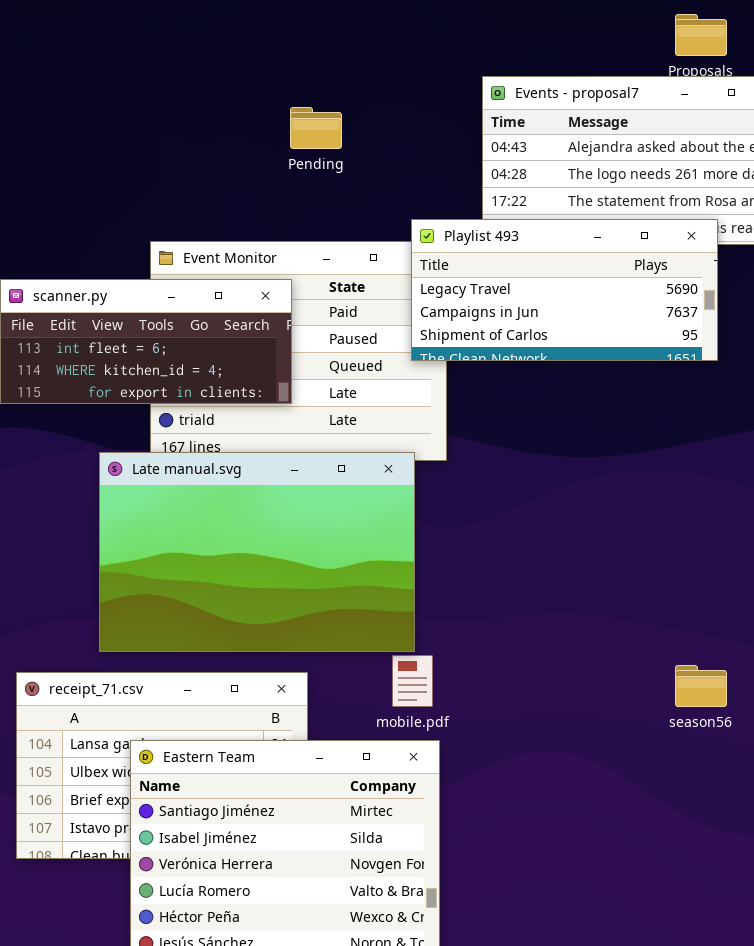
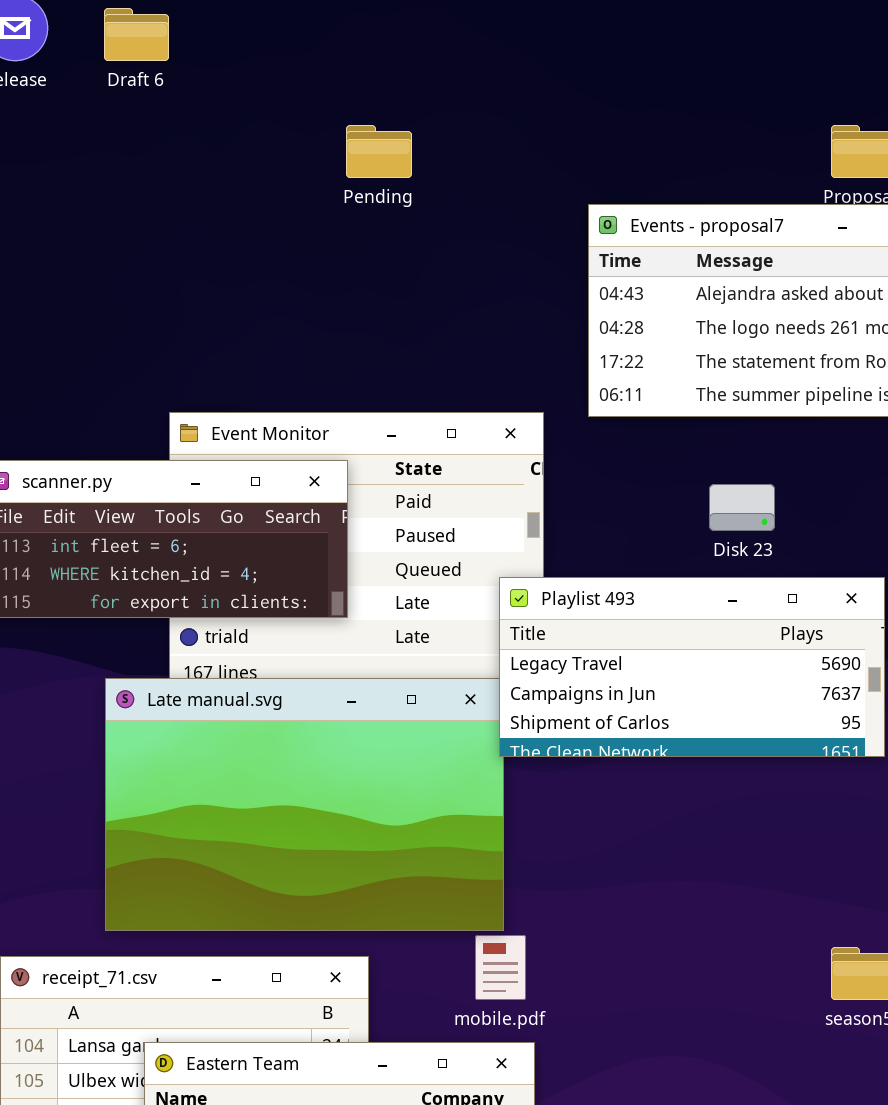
Pending: [290,107,342,149] -> [346,125,412,178], moved
Playlist 493: [411,219,718,361] -> [499,577,885,757], moved

